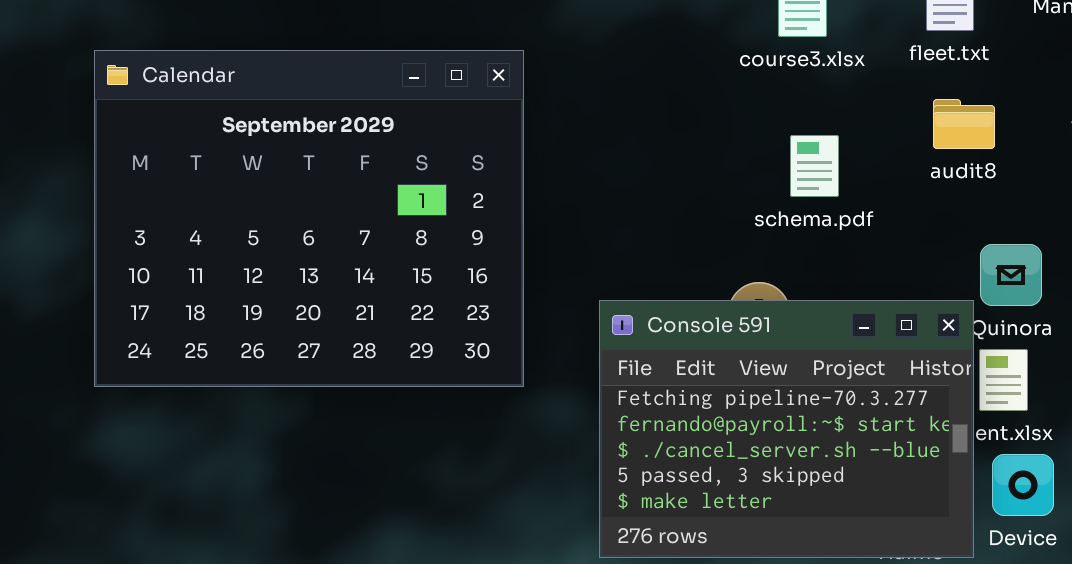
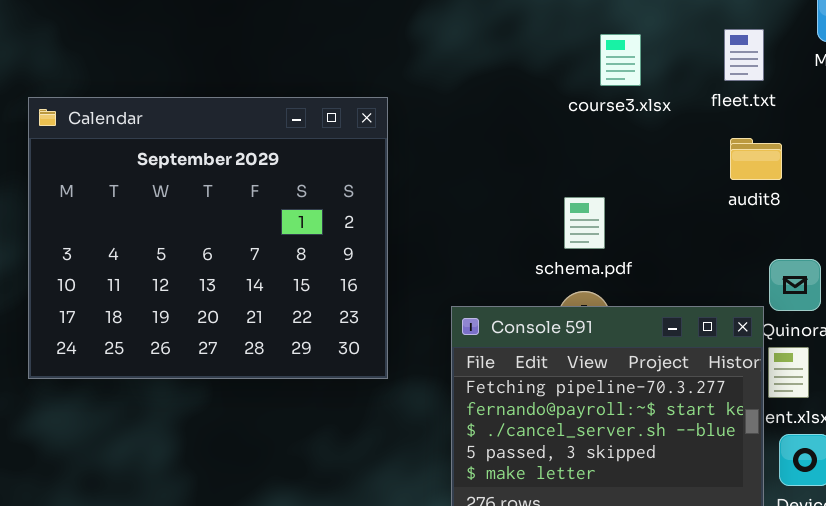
schema.pdf: [790,135,839,197] -> [564,197,605,249], moved

